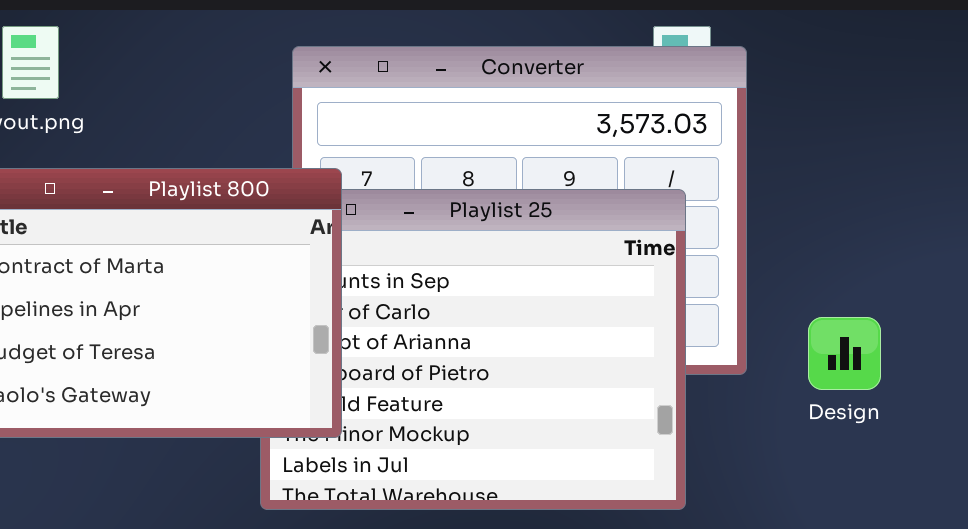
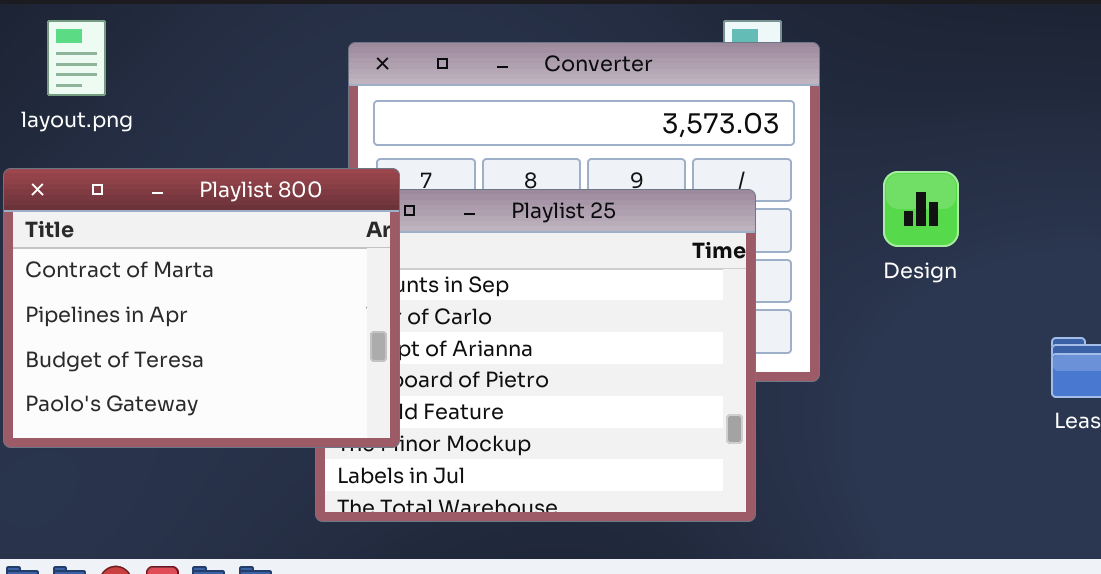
Design: [808,317,881,390] -> [883,171,959,247], moved

